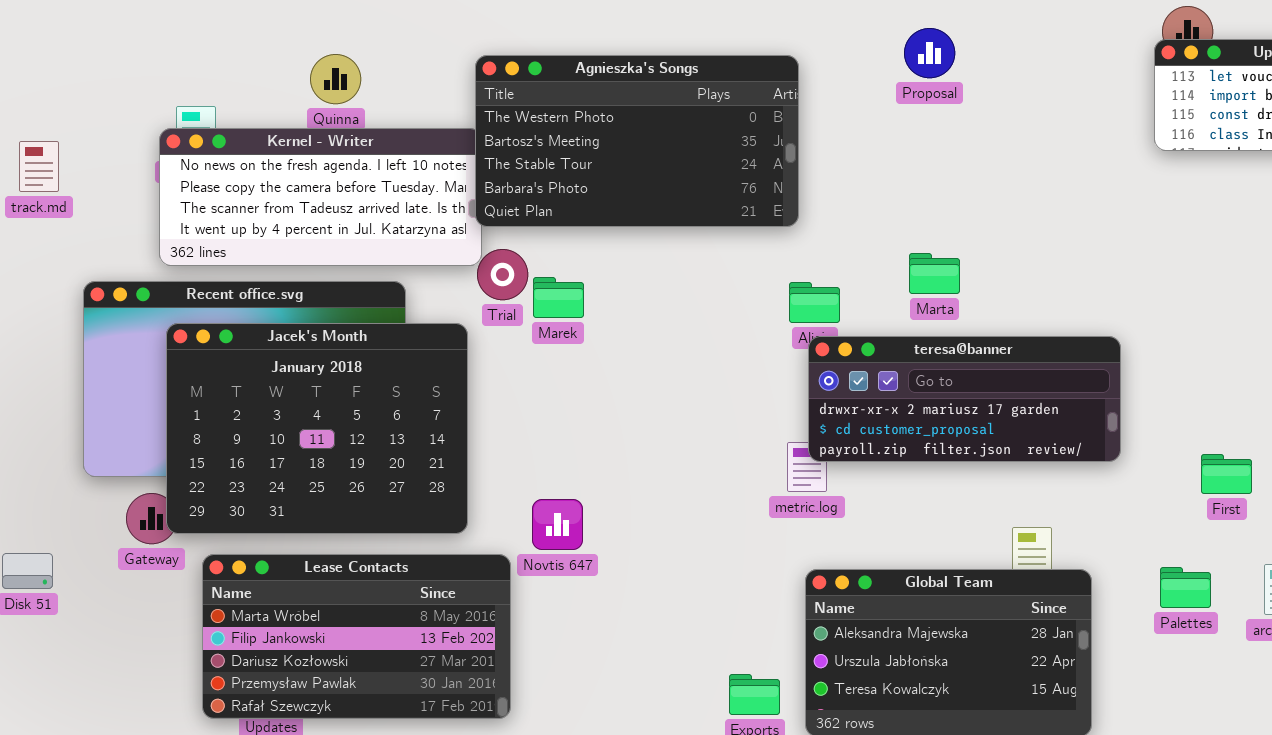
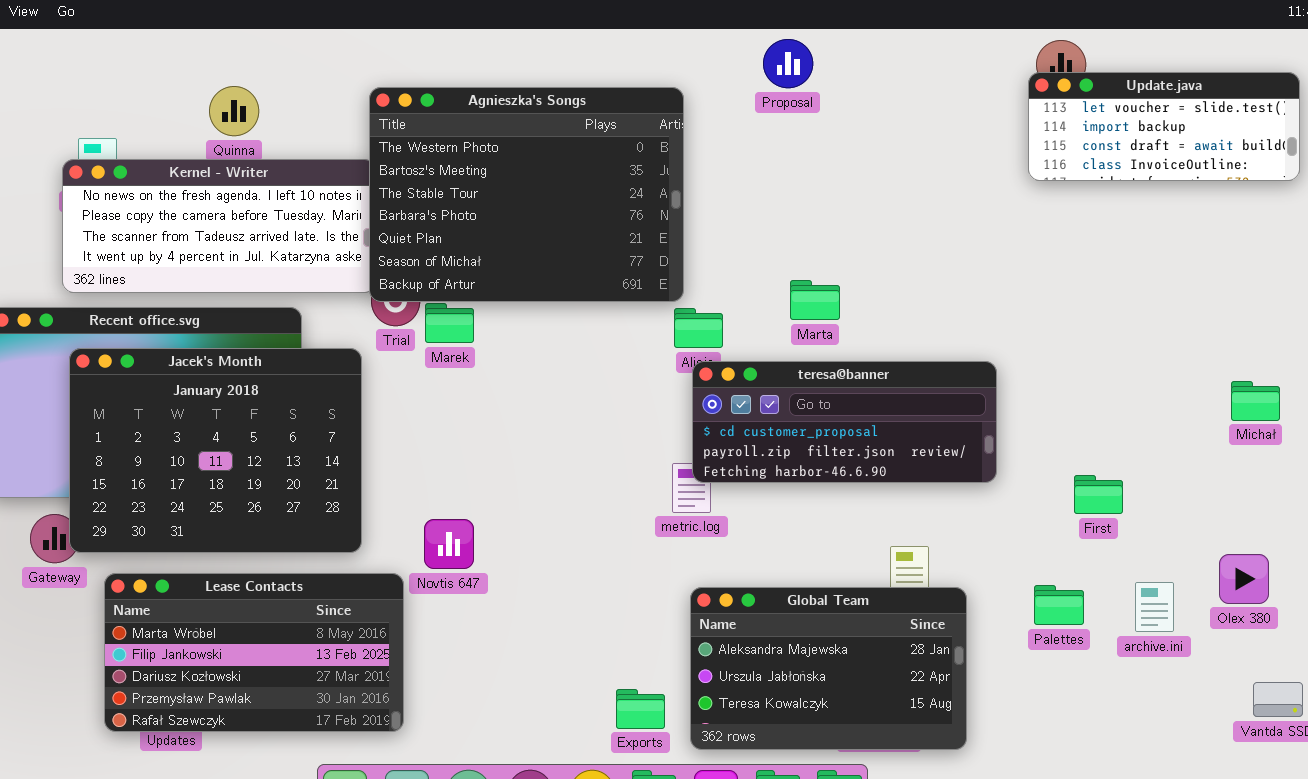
Proposal: [904,28,955,78] -> [763,39,813,88], moved
Agnieszka's Songs: [475,55,799,227] -> [369,87,684,302], resized
teresa@banner: [808,336,1121,462] -> [692,361,997,483], scrolled down 1 row

